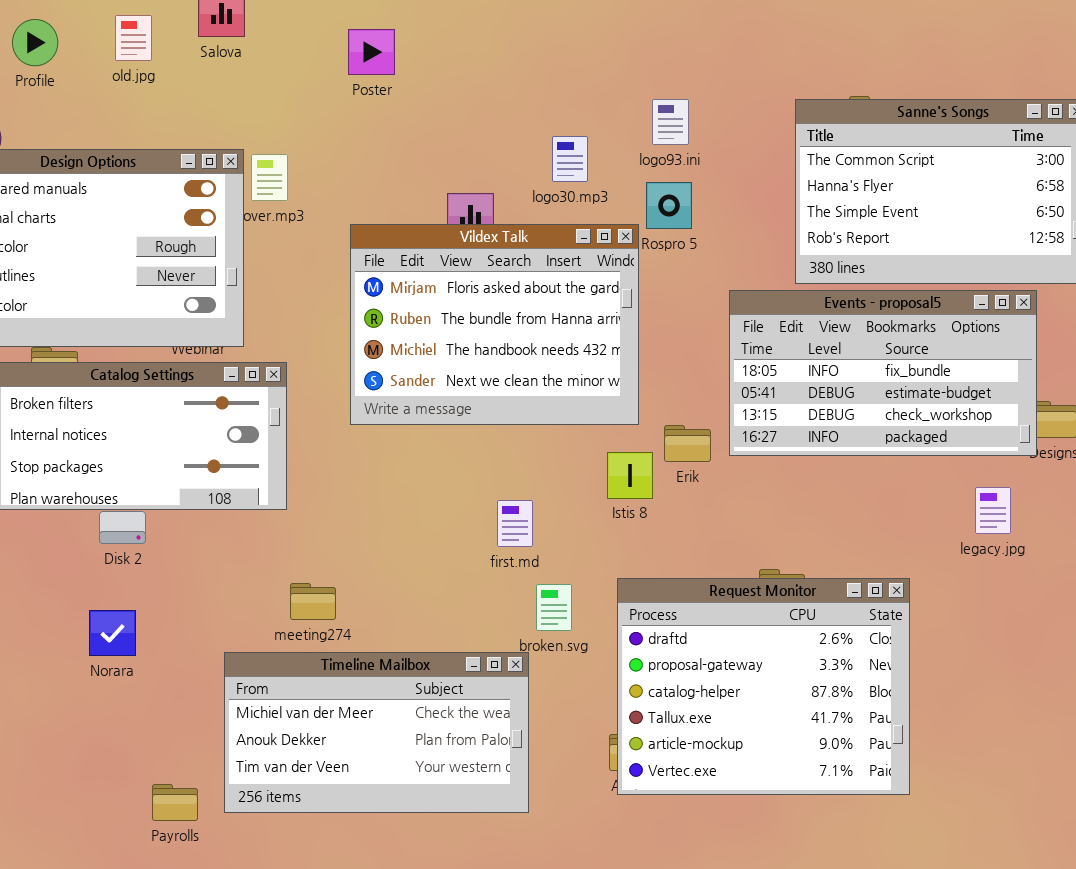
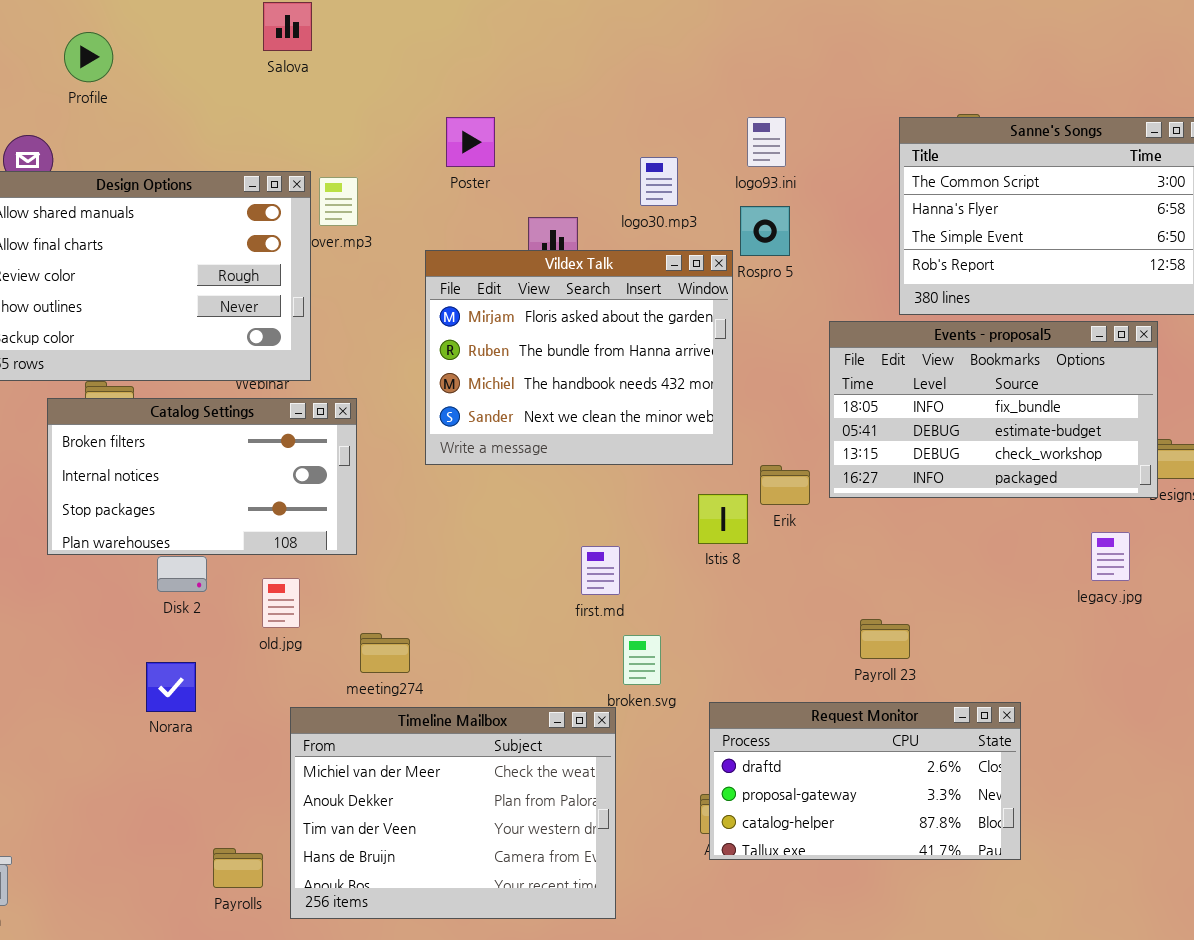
old.jpg: [115,15,152,61] -> [262,578,300,628], moved
Poster: [348,29,395,75] -> [446,117,495,167], moved
Request Monitor: [617,578,910,795] -> [709,702,1021,860], resized
Timeline Mailbox: [224,652,529,813] -> [290,707,616,919], resized

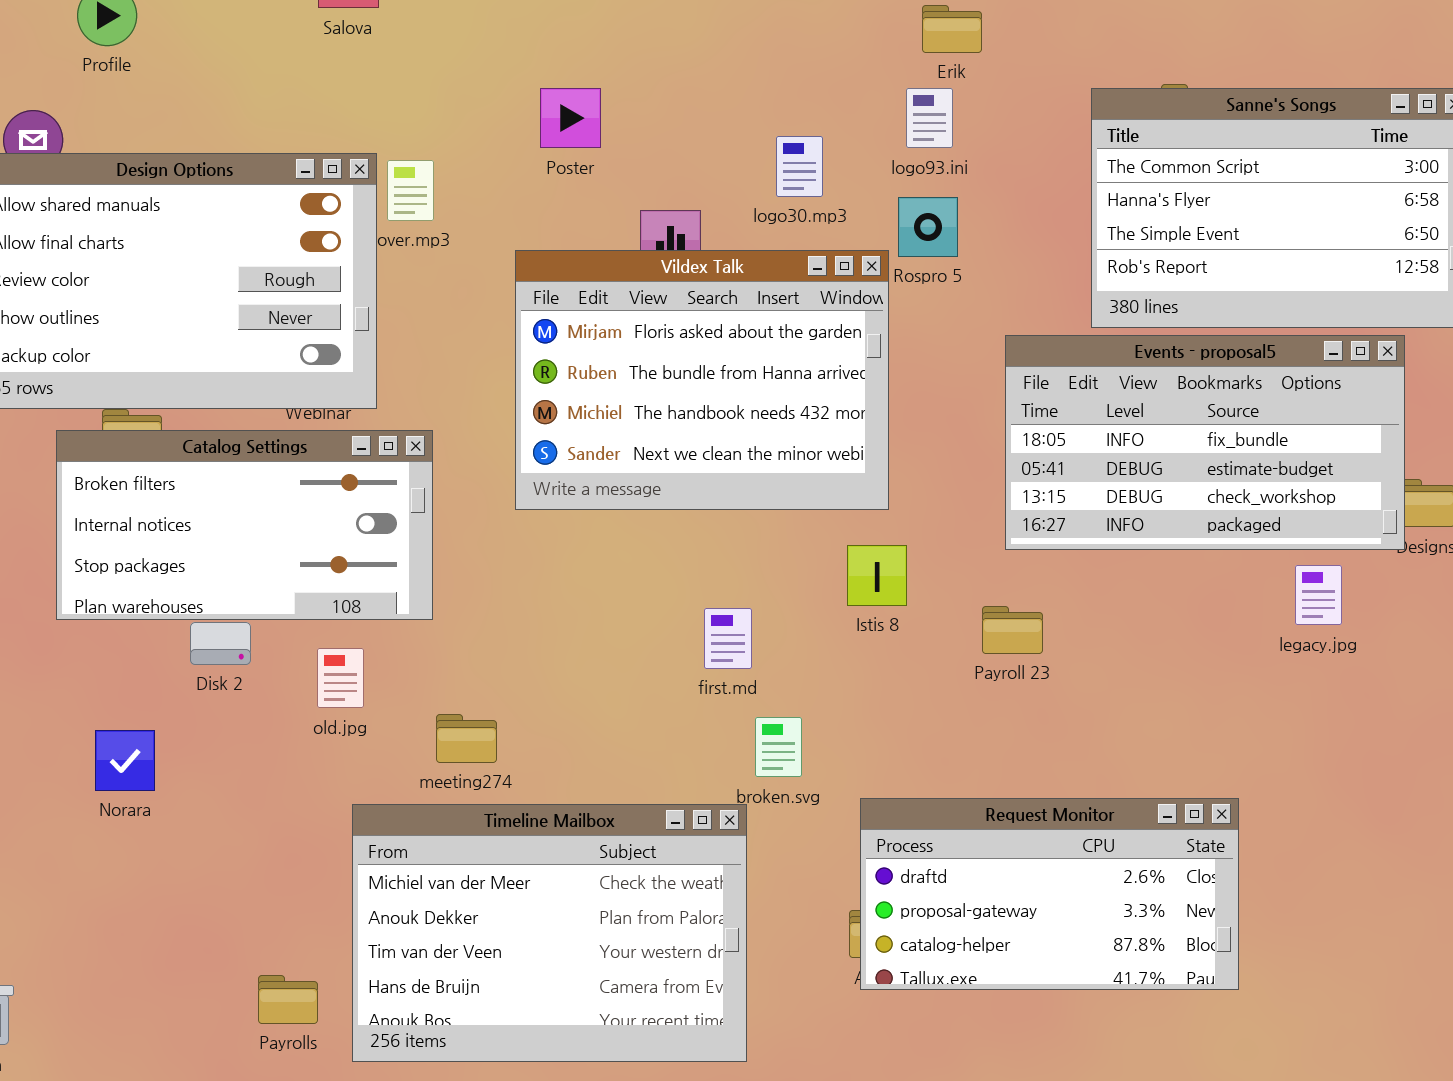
Erik: [760,465,810,505] -> [922,5,982,53], moved
legacy.jpg: [1091,532,1130,581] -> [1295,565,1342,625], moved
Payroll 23: [860,619,910,659] -> [982,606,1043,654], moved
Norara: [146,662,196,712] -> [95,730,155,791], moved

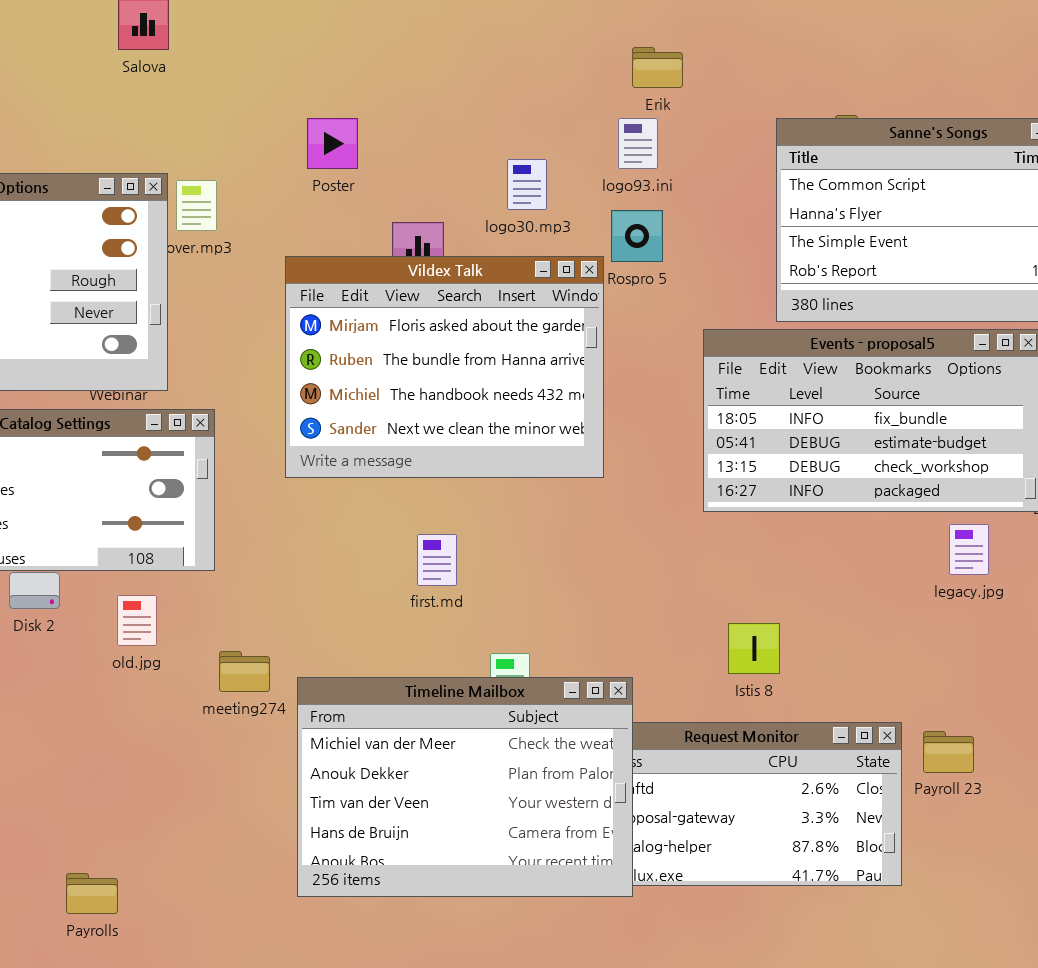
Istis 8: [847,545,907,606] -> [728,623,780,674], moved
Payroll 23: [982,606,1043,654] -> [923,731,974,773], moved
first.md: [704,608,752,669] -> [417,534,457,586], moved
Timeline Mailbox: [352,804,747,1062] -> [297,677,633,897], moved

